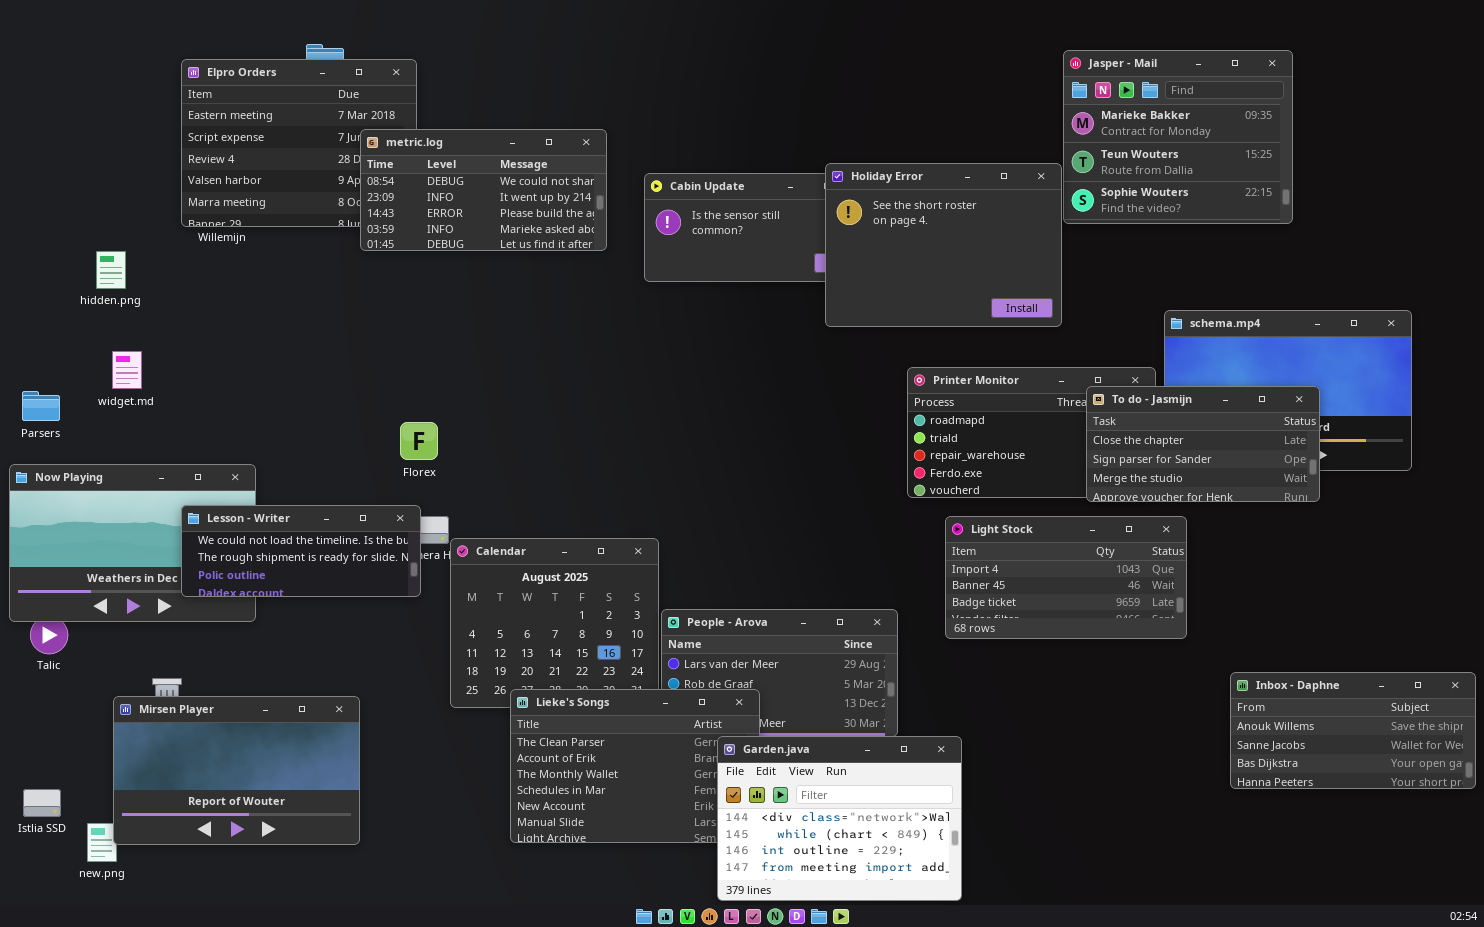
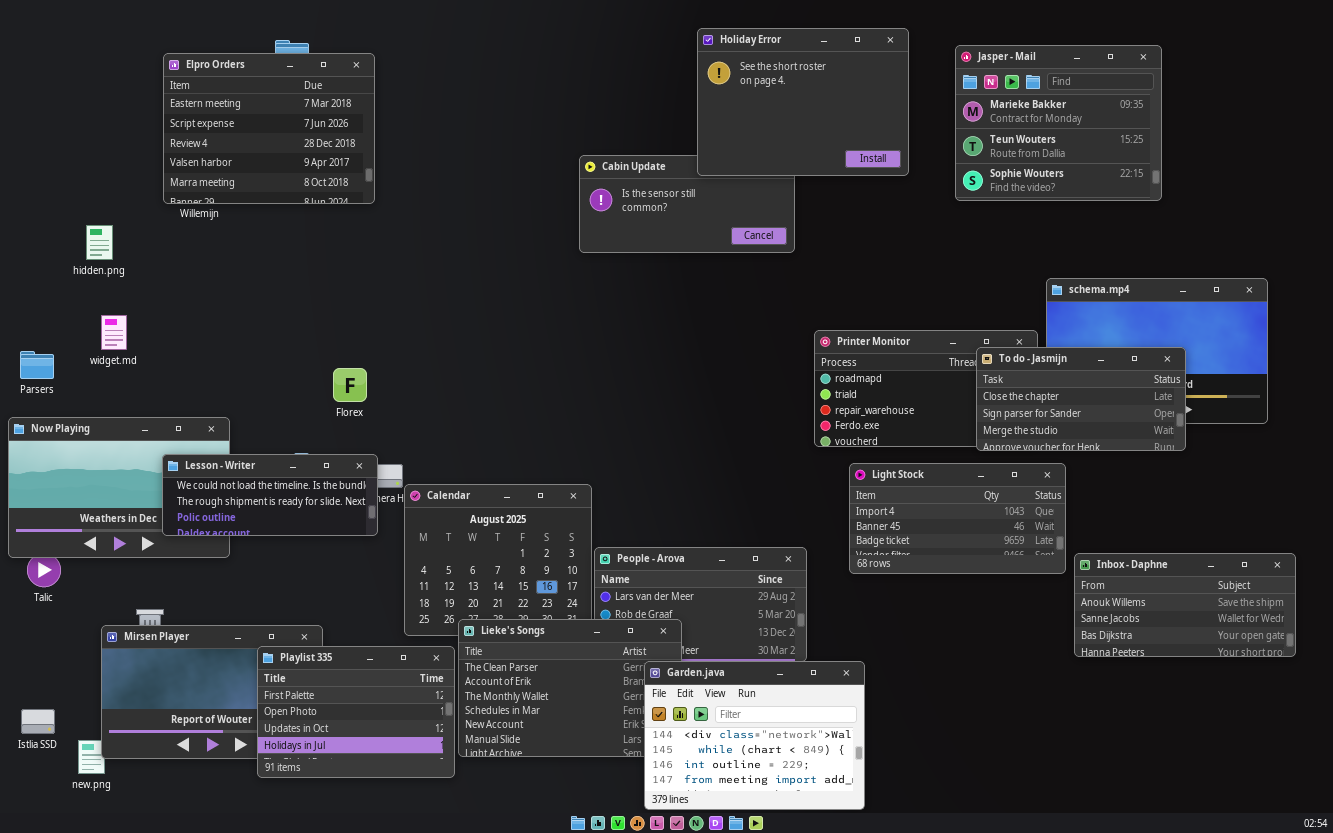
metric.log: [360,129,607,251] -> none, closed
Holiday Error: [825,163,1062,327] -> [697,28,909,176], moved
Florex: [400,422,438,460] -> [333,368,367,402], moved
Inbox - Daphne: [1230,672,1476,789] -> [1074,553,1296,657], moved
Playlist 335: none -> [257,646,455,778], opened

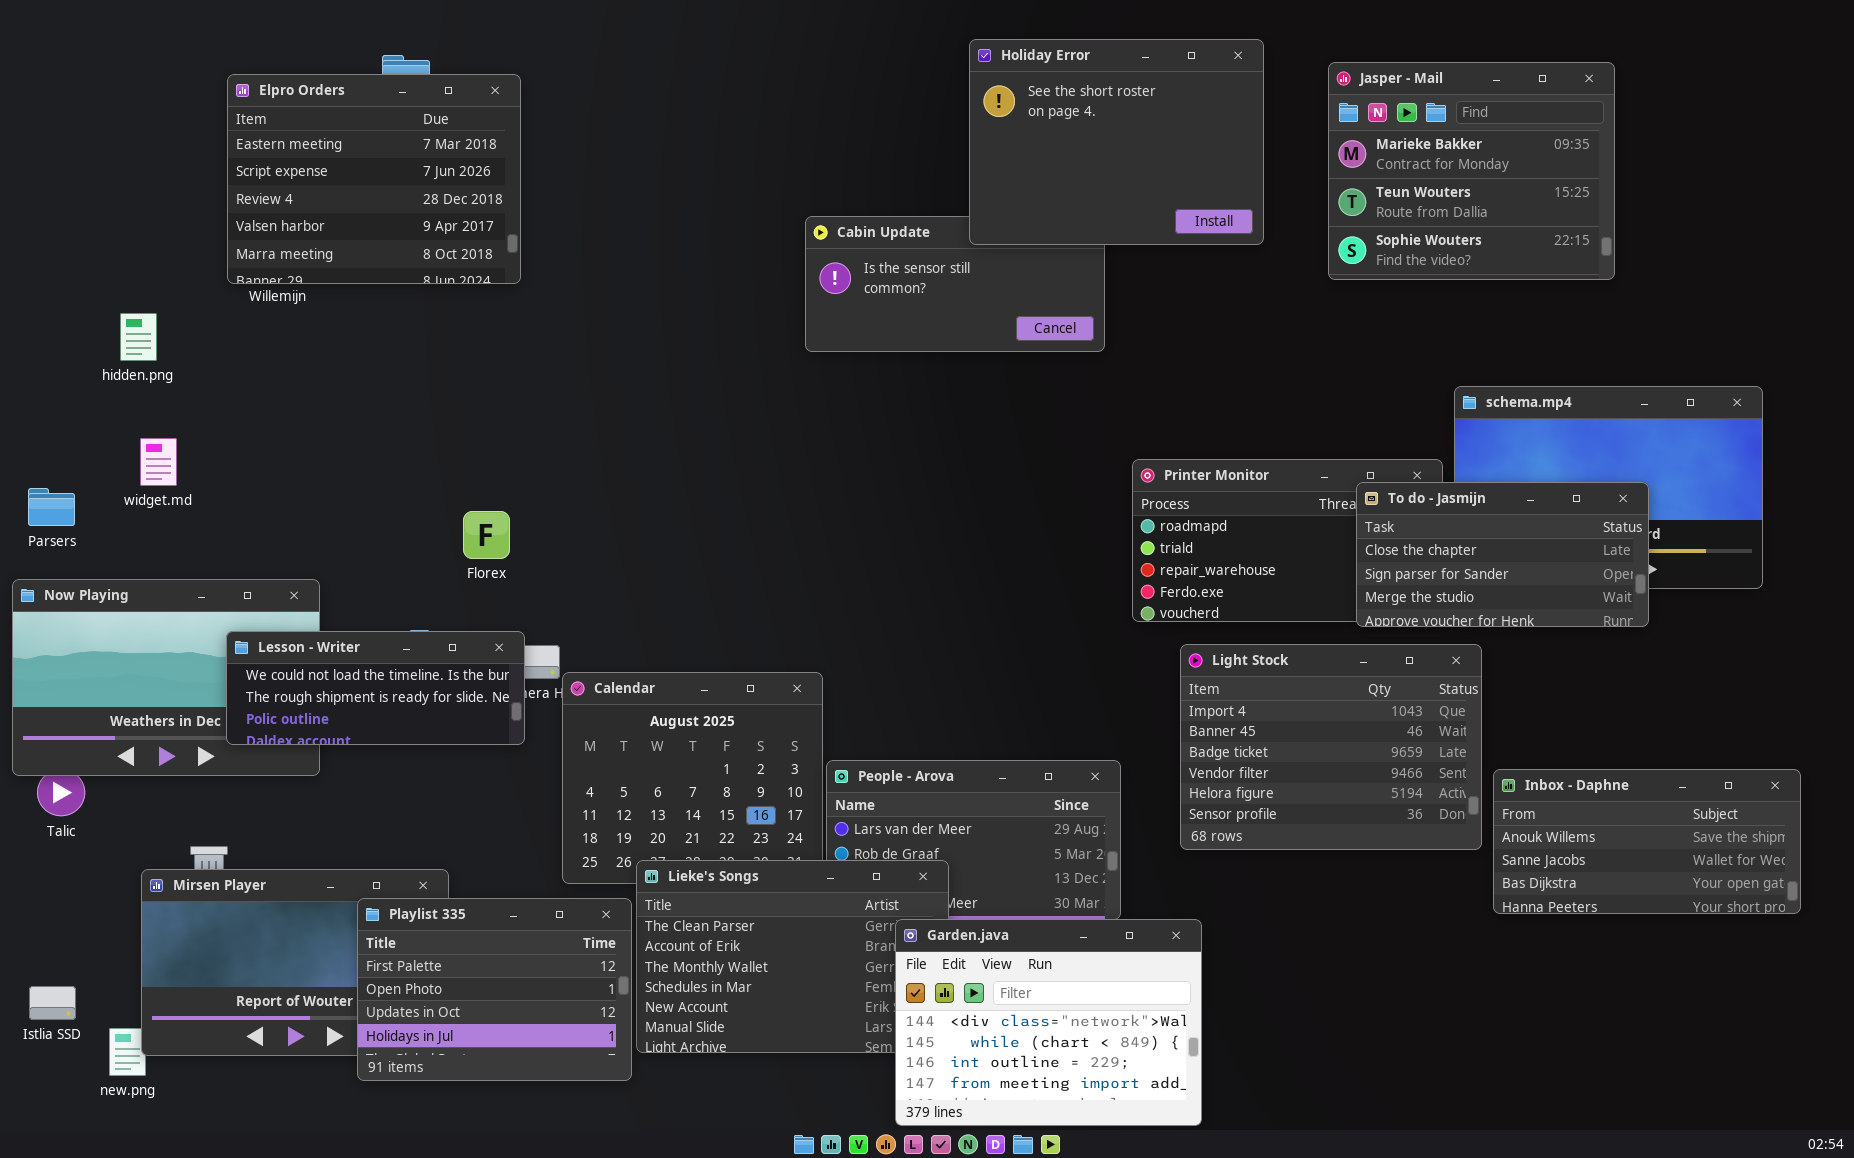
Light Stock: [849,463,1066,574] -> [1180,644,1482,850], resized

